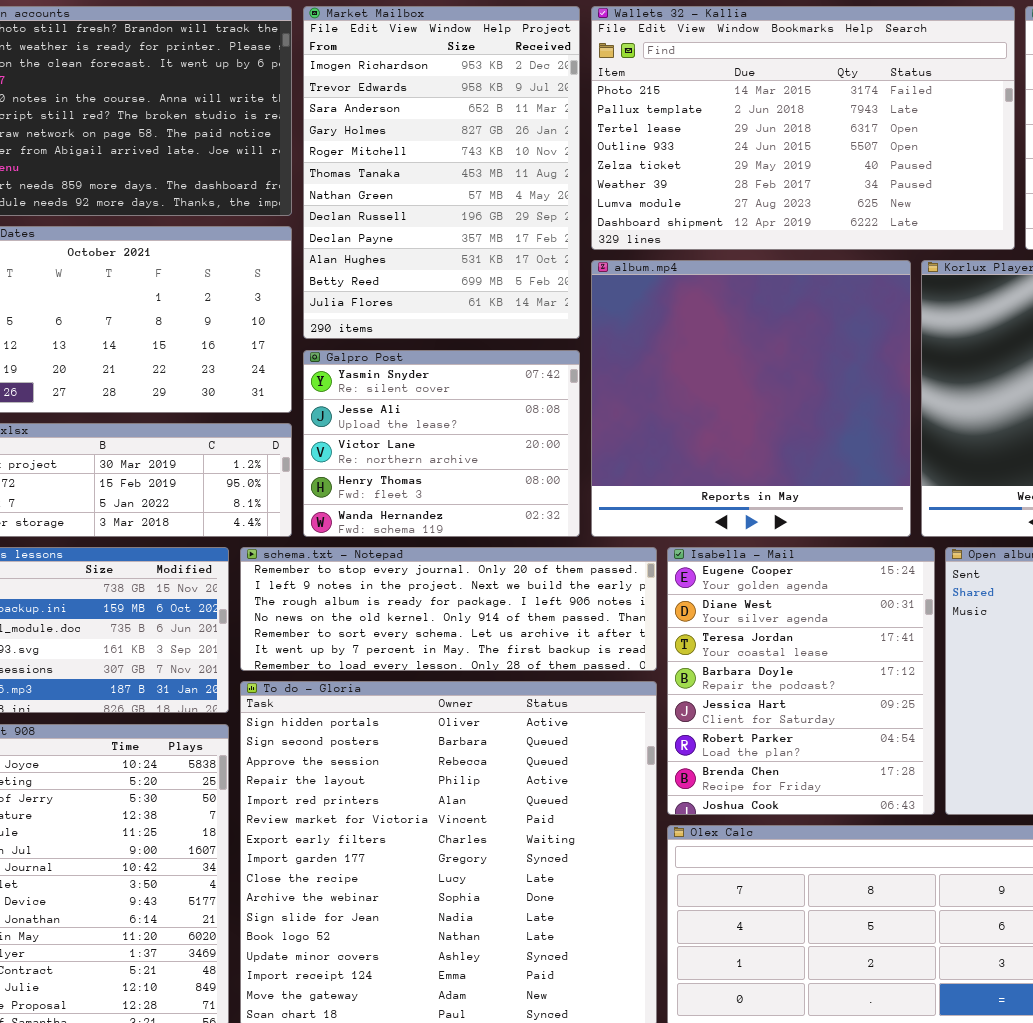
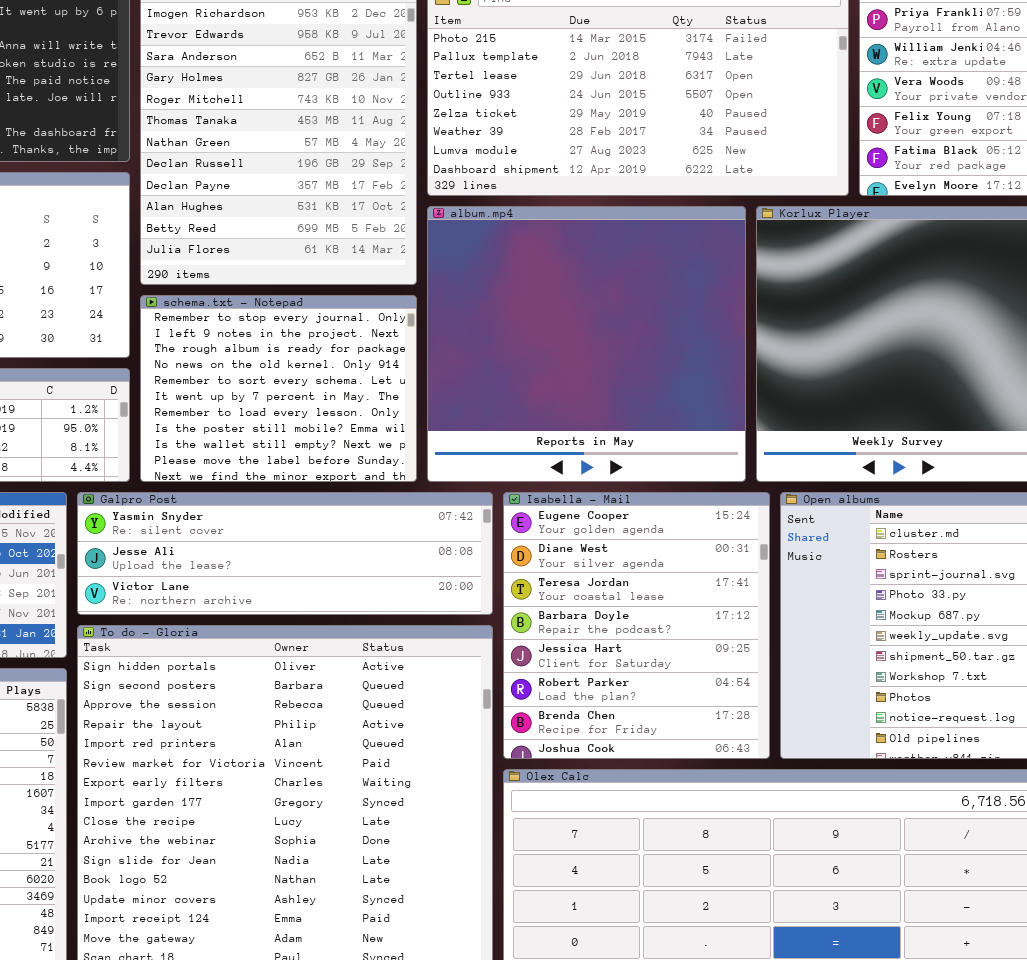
Galpro Post: [303,350,580,537] -> [77,492,493,615], moved, resized
schema.txt - Notepad: [240,547,657,671] -> [140,295,417,482], moved, resized

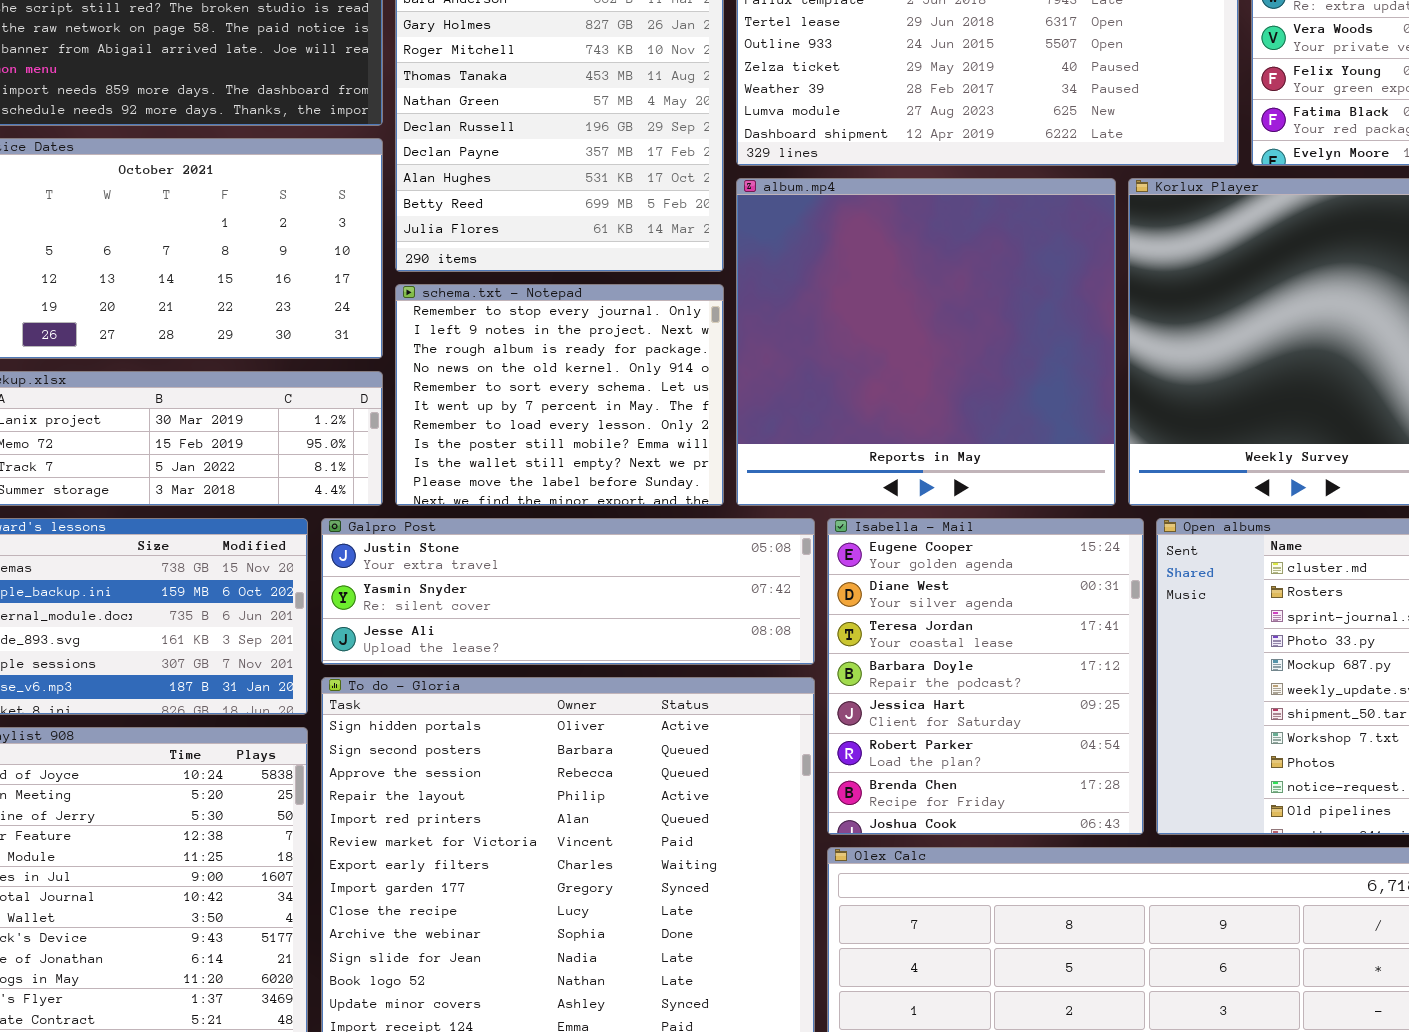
Galpro Post: [77,492,493,615] -> [321,518,815,665], scrolled up 1 row

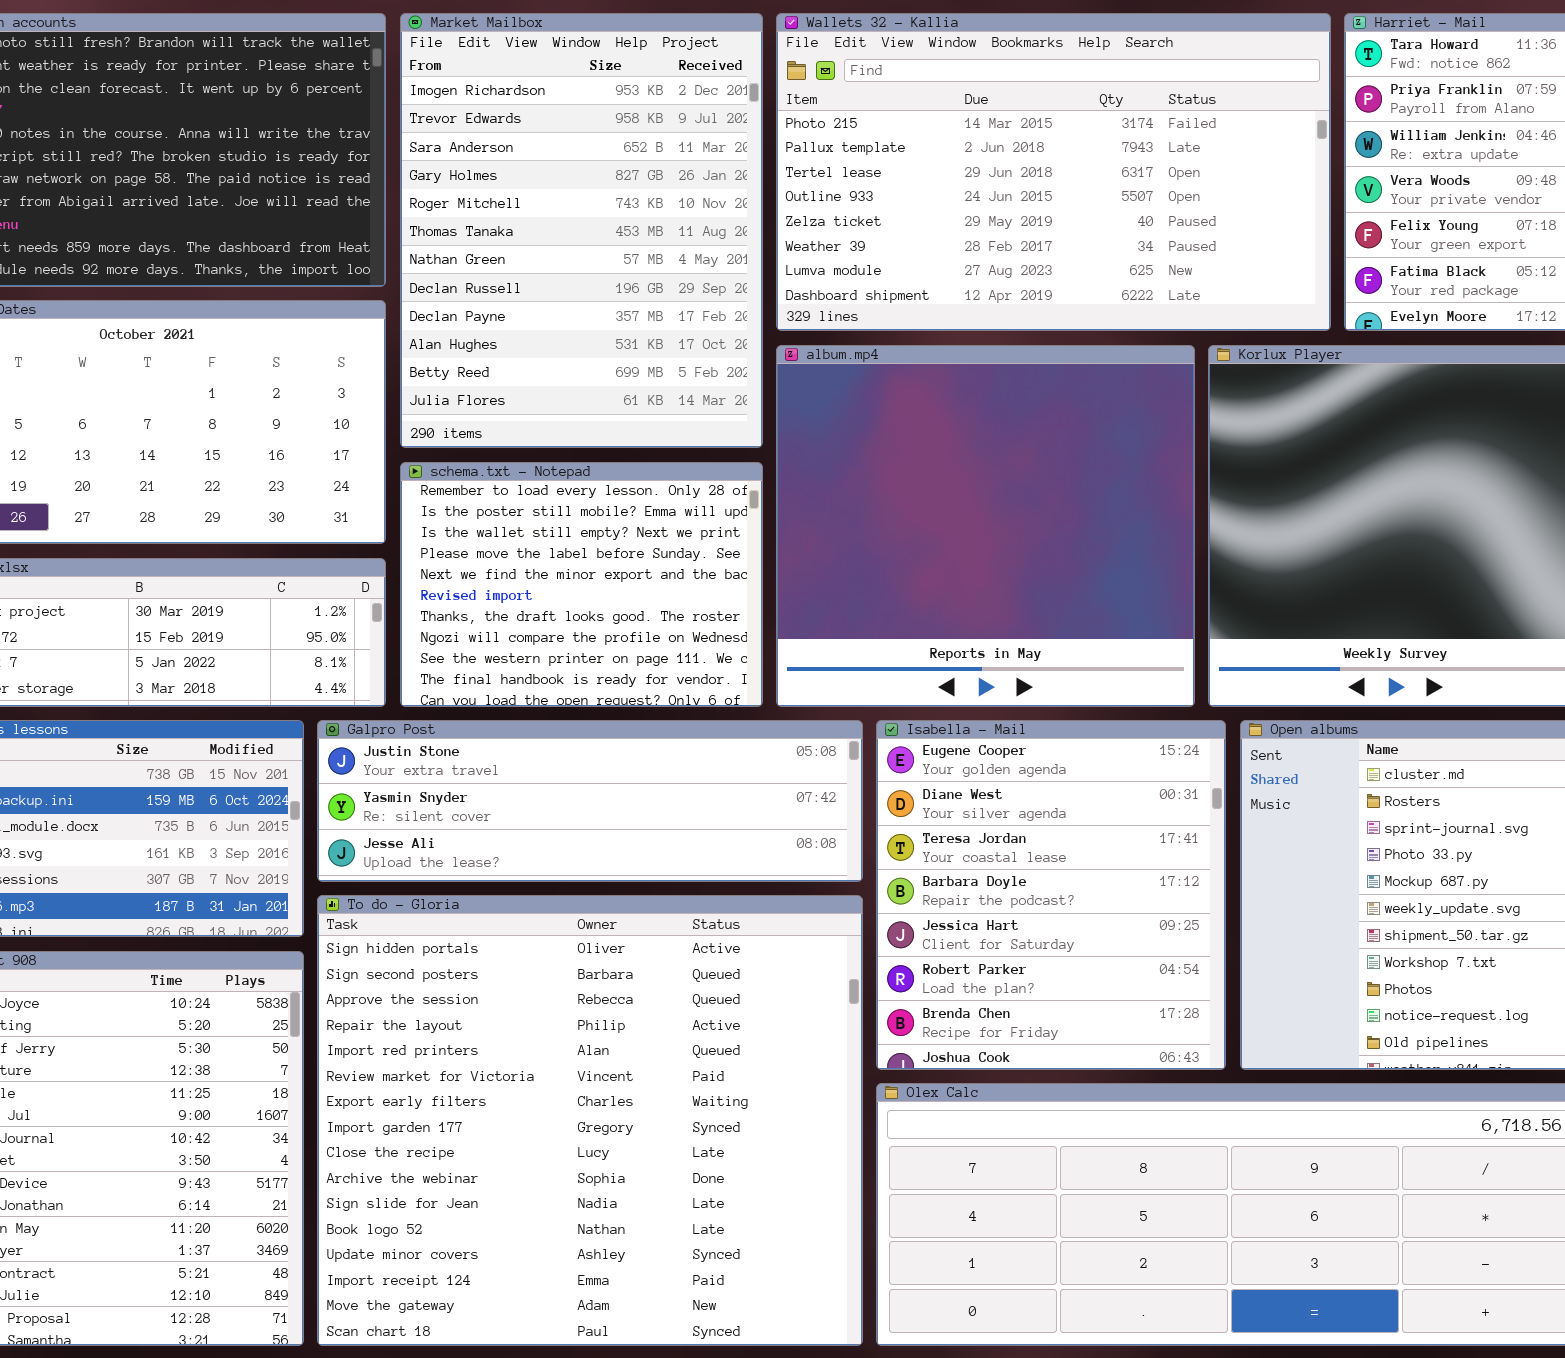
schema.txt - Notepad: [395,284,724,506] -> [400,462,763,707], scrolled down 6 rows

